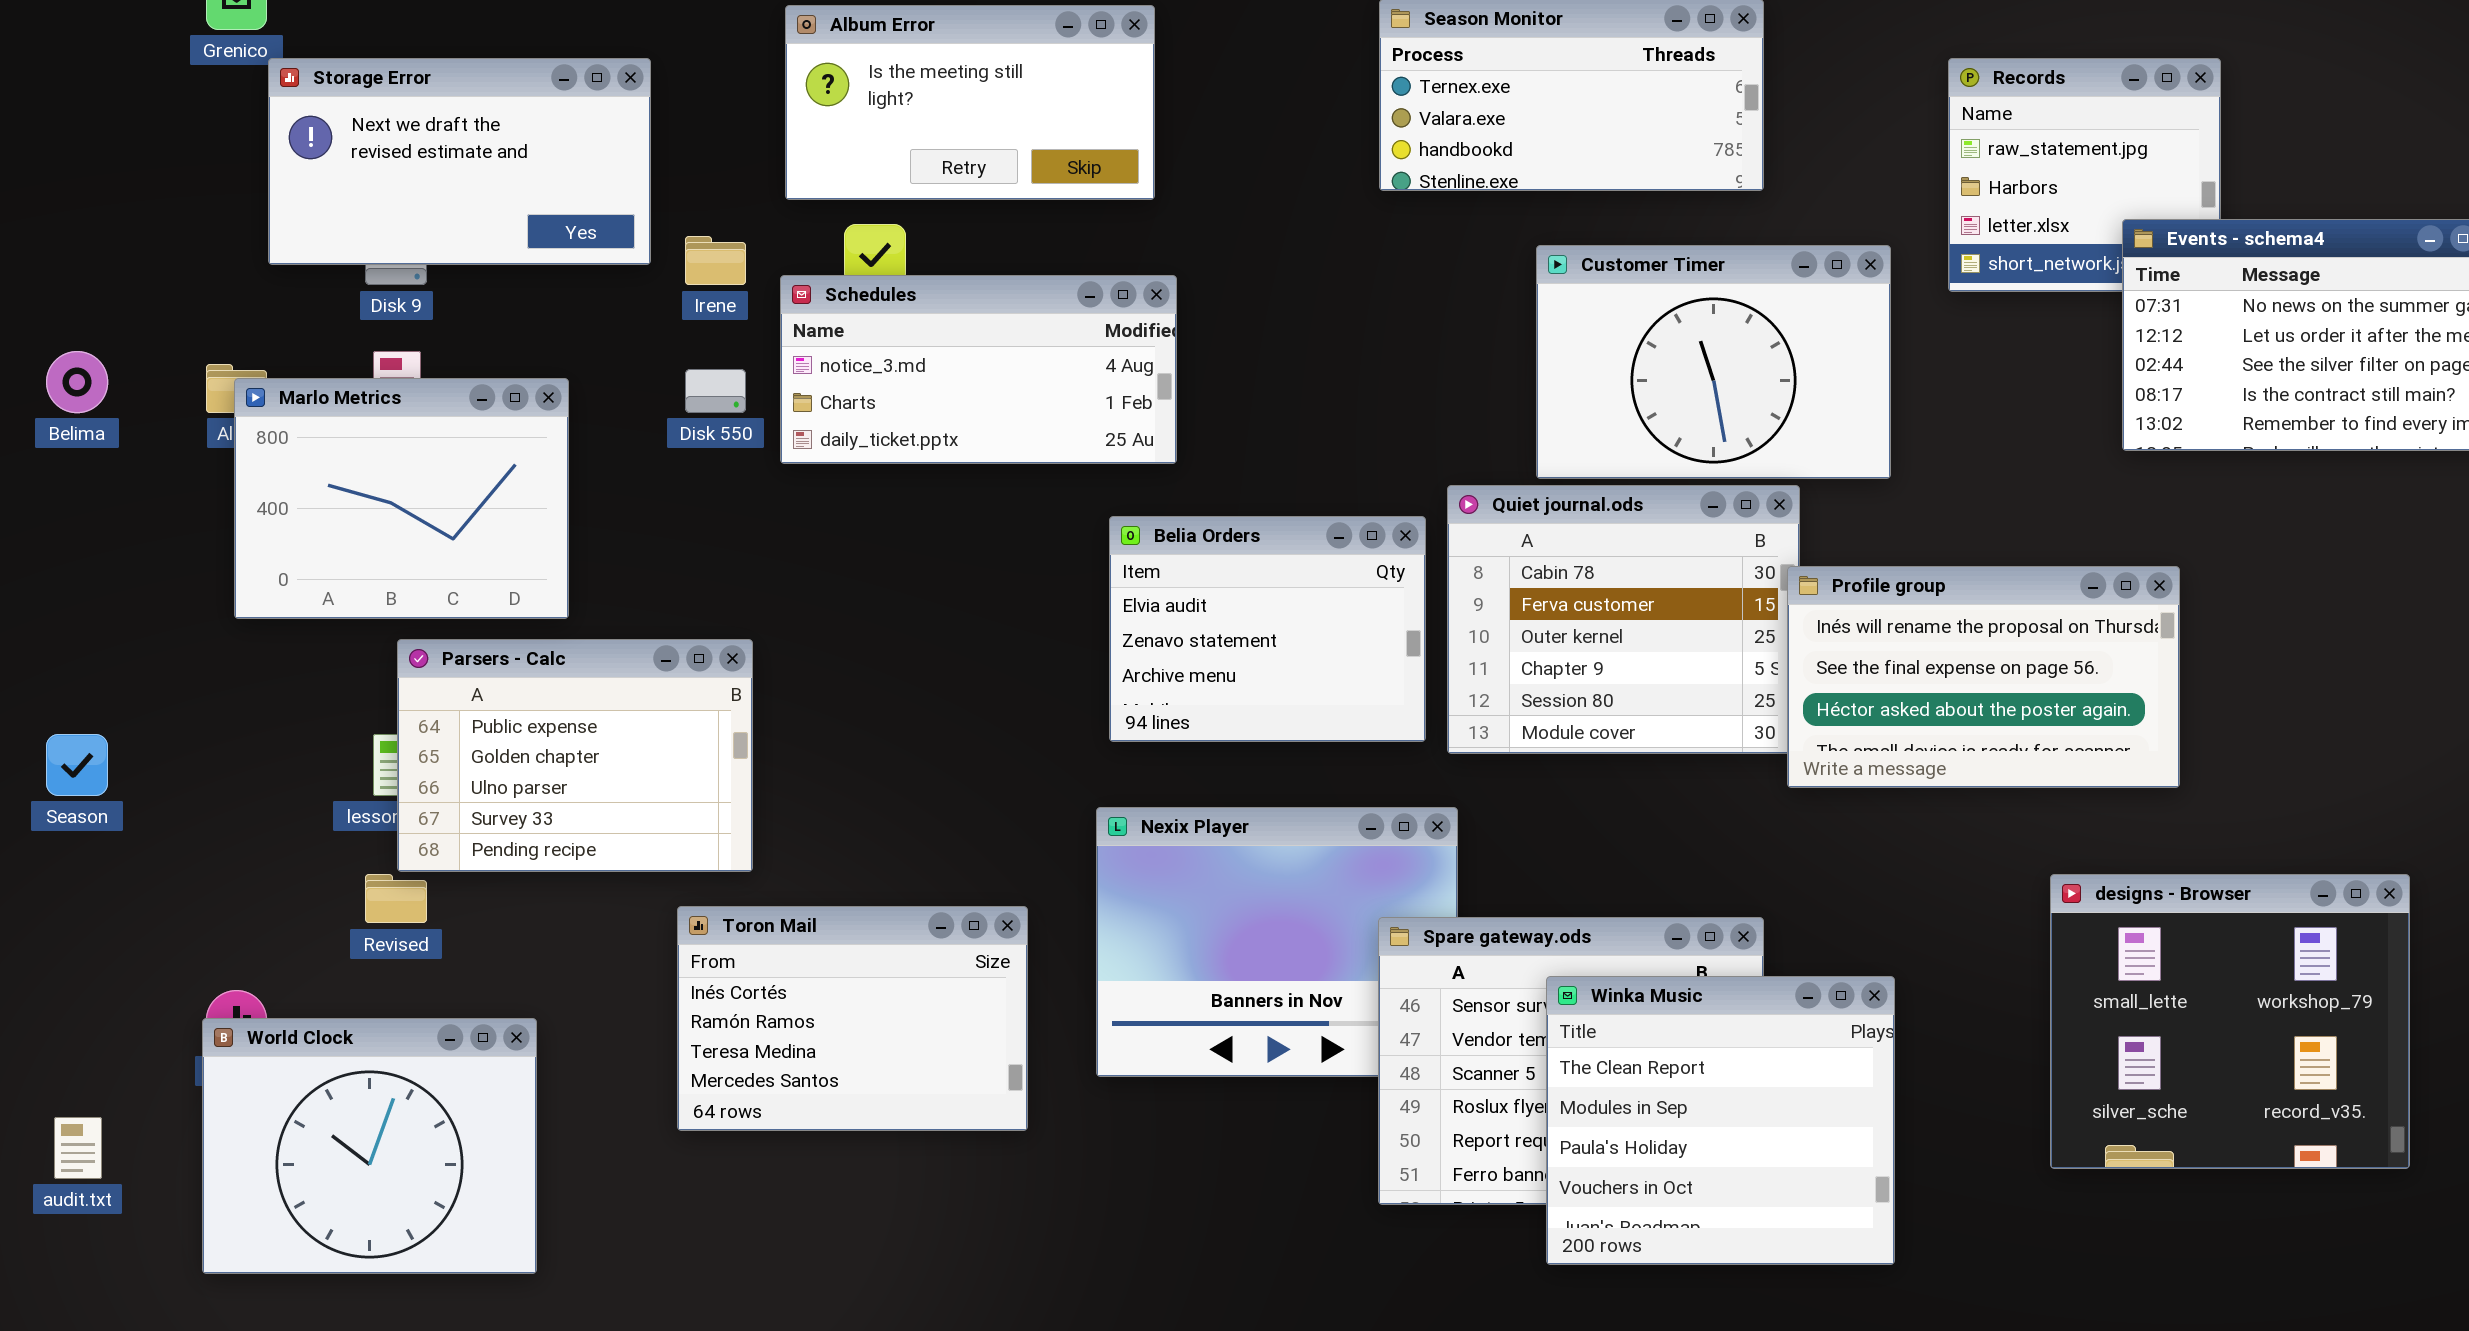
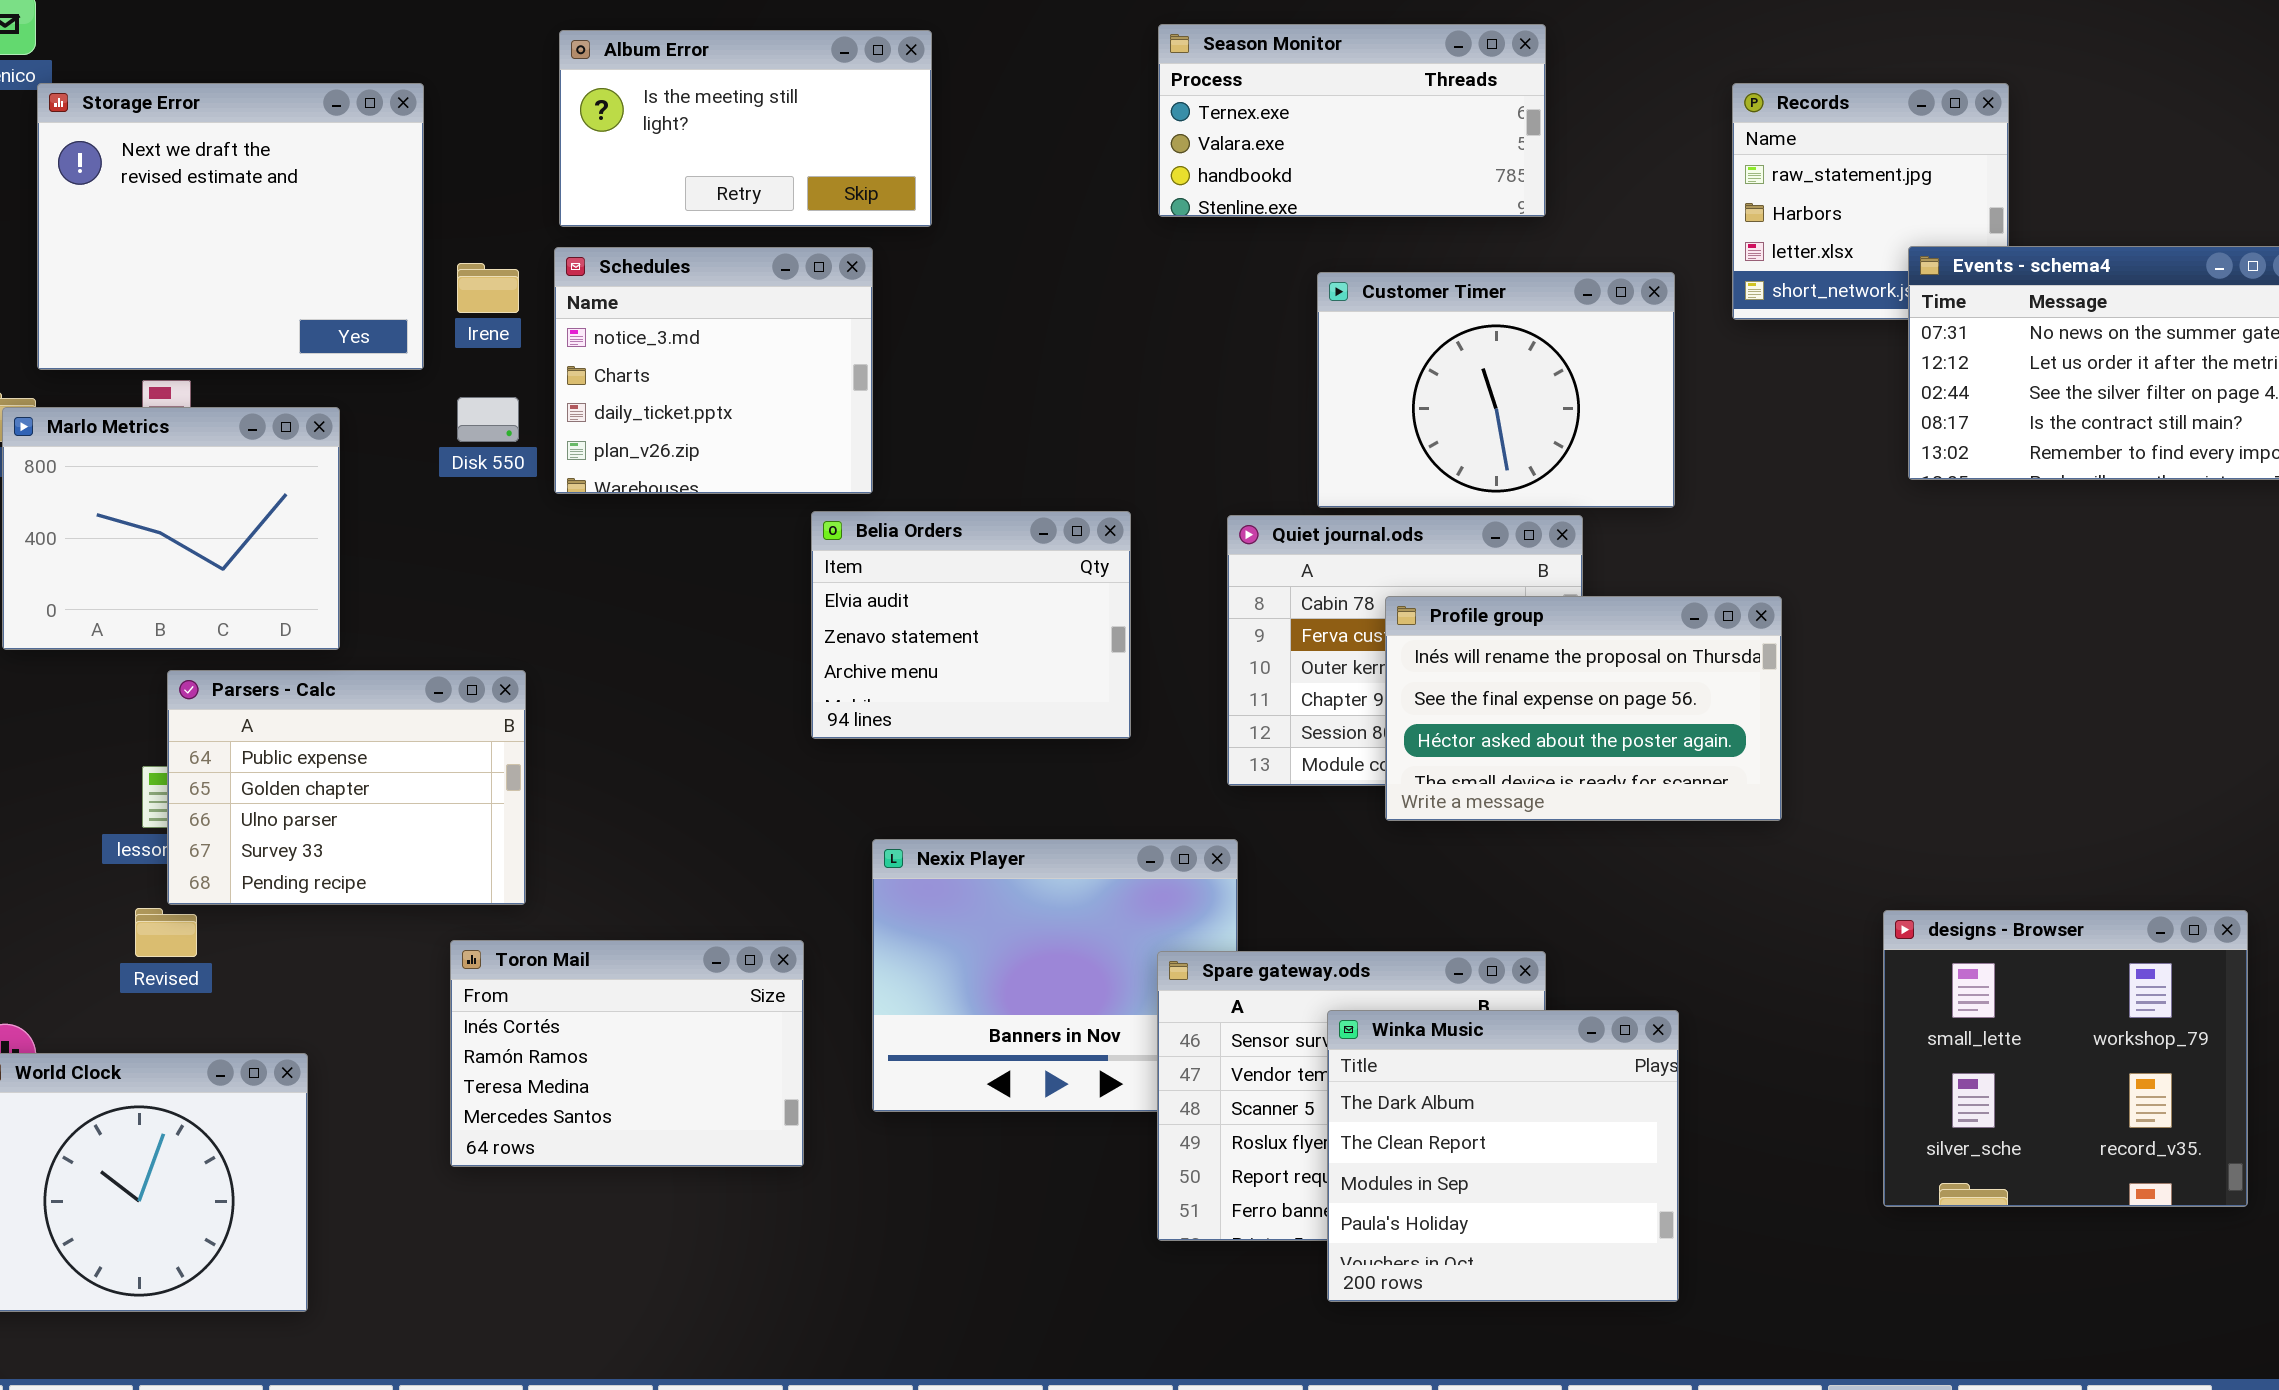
Storage Error: [268,58,651,265] -> [37,83,424,370], resized
Schedules: [780,275,1177,464] -> [554,247,873,494], resized
Belia Orders: [1109,516,1426,742] -> [811,511,1131,739], moved
Profile group: [1787,566,2180,788] -> [1385,596,1782,821], moved
designs - Browser: [2050,874,2410,1169] -> [1883,910,2248,1207], moved
Winka Music: [1546,976,1895,1265] -> [1327,1010,1679,1302], scrolled up 1 row

